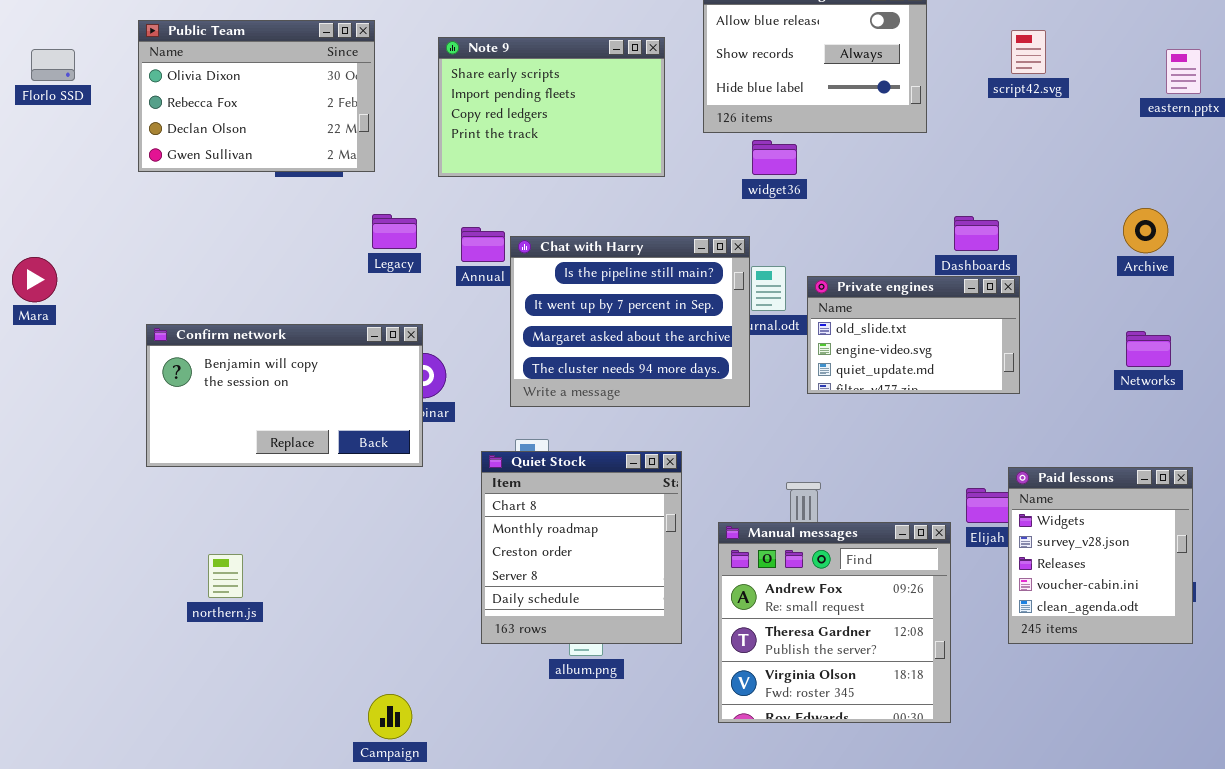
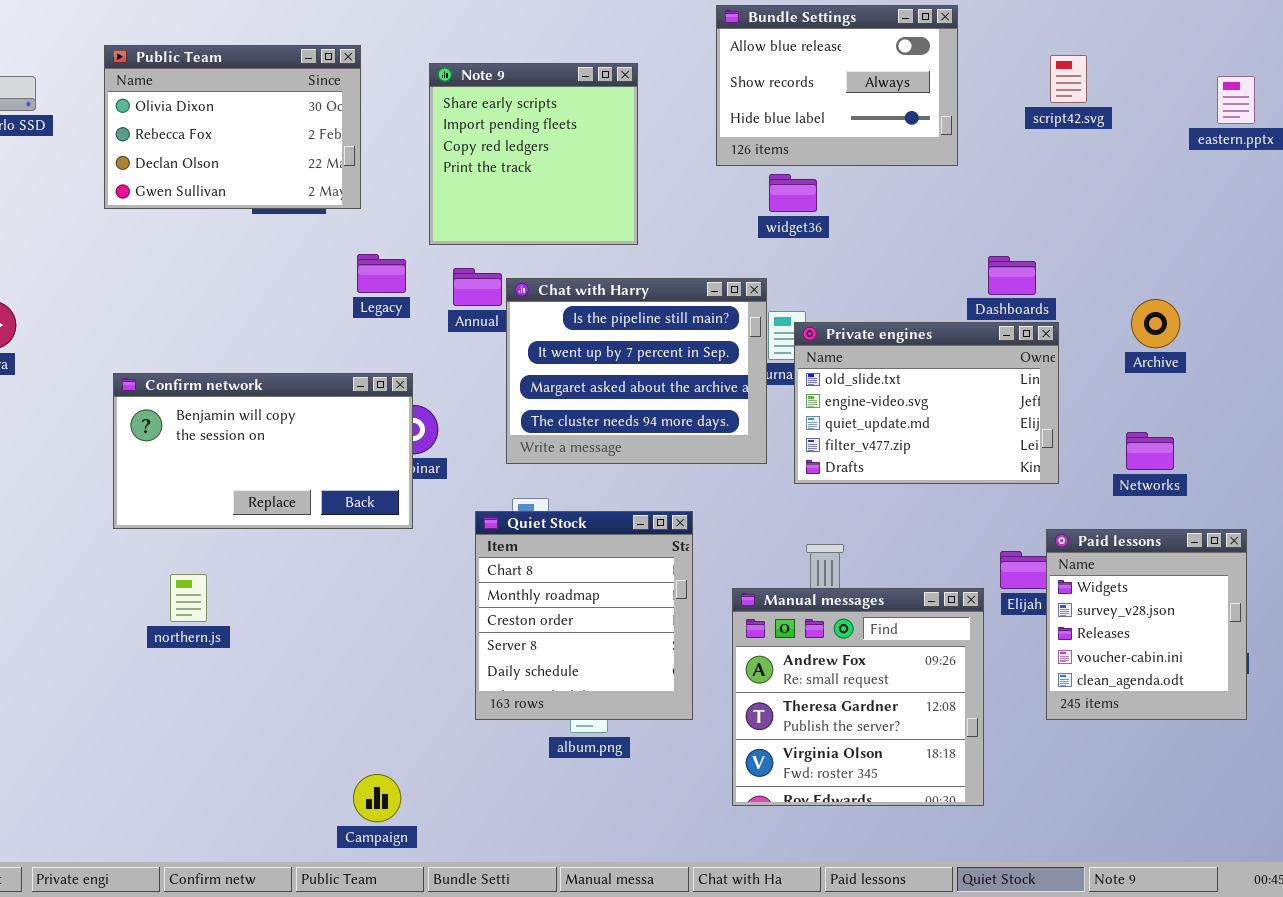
Note 9: [438,37,665,177] -> [429,63,638,245], resized
Archive: [1123,208,1168,253] -> [1131,299,1180,348], moved
Private engines: [807,276,1020,394] -> [794,322,1059,484], resized
Networks: [1126,331,1171,367] -> [1126,432,1174,470], moved
northern.js: [208,554,243,598] -> [170,574,207,622], moved

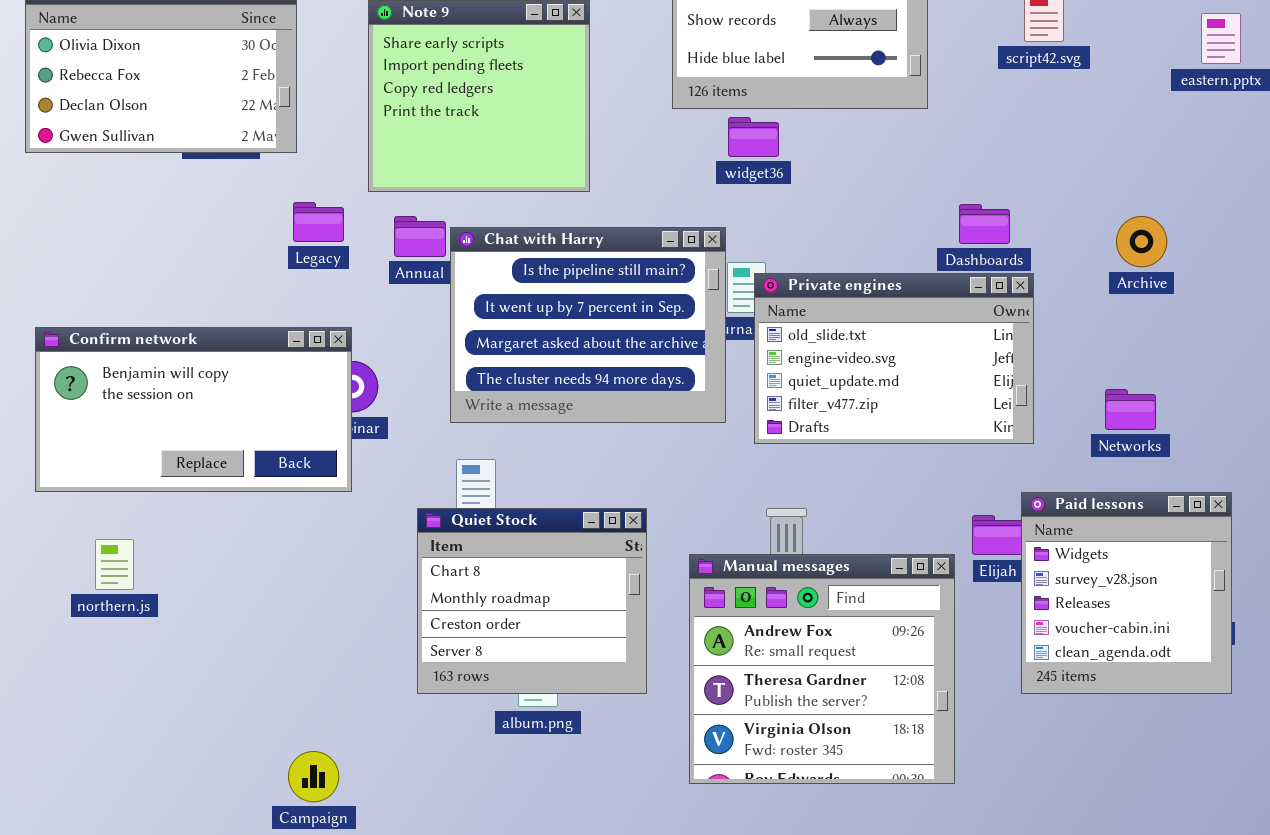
Archive: [1131,299,1180,348] -> [1116,216,1167,267], moved
Quiet Stock: [475,511,693,720] -> [417,508,647,694], resized

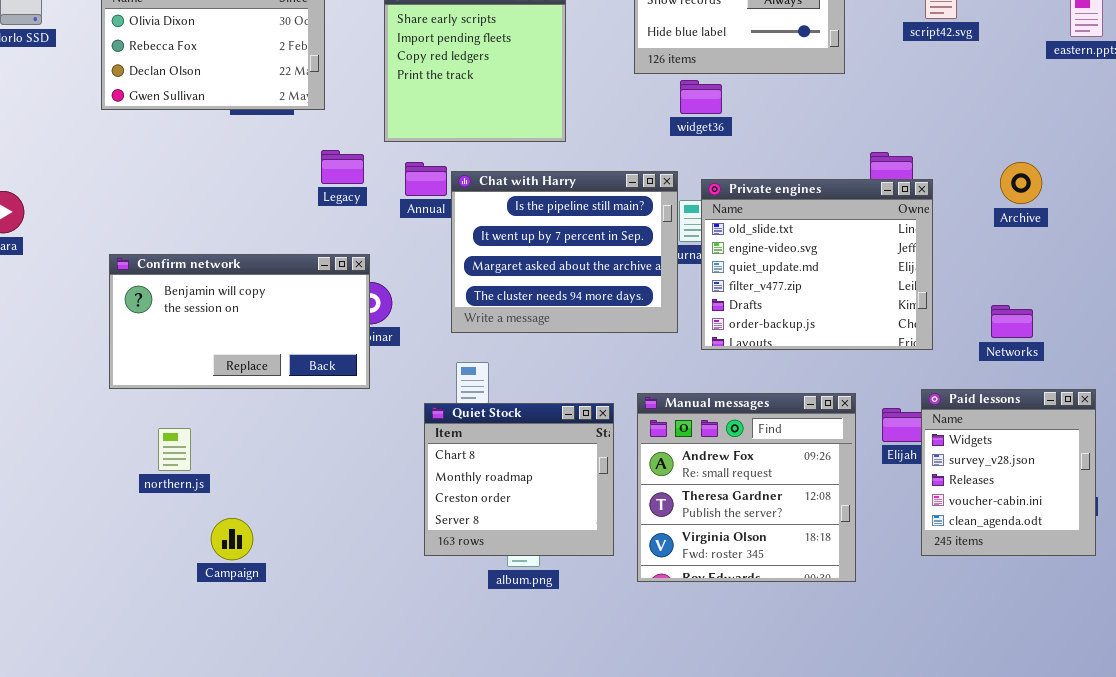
Private engines: [754,273,1034,444] -> [701,179,933,350], resized
Manual messages: [689,554,955,784] -> [637,393,856,582], moved
Campaign: [288,751,339,802] -> [211,518,253,560], moved

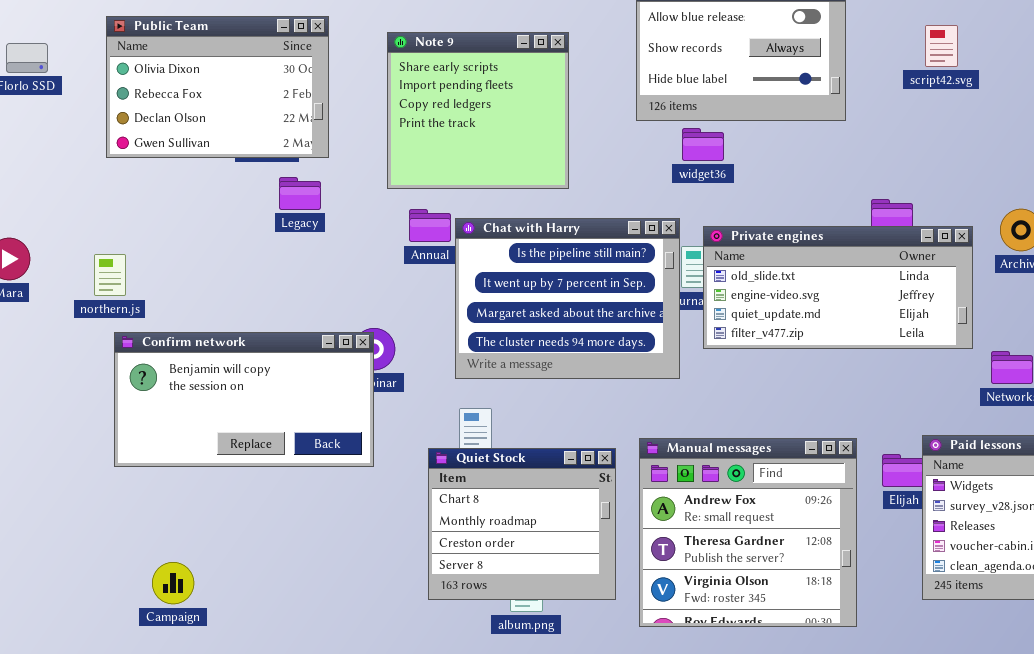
Legacy: [321,150,364,184] -> [279,177,321,210], moved
Private engines: [701,179,933,350] -> [703,226,973,349], resized
Confirm network: [109,254,370,389] -> [114,332,374,467], moved
northern.js: [158,428,191,471] -> [94,254,126,296], moved
Campaign: [211,518,253,560] -> [152,562,194,604], moved

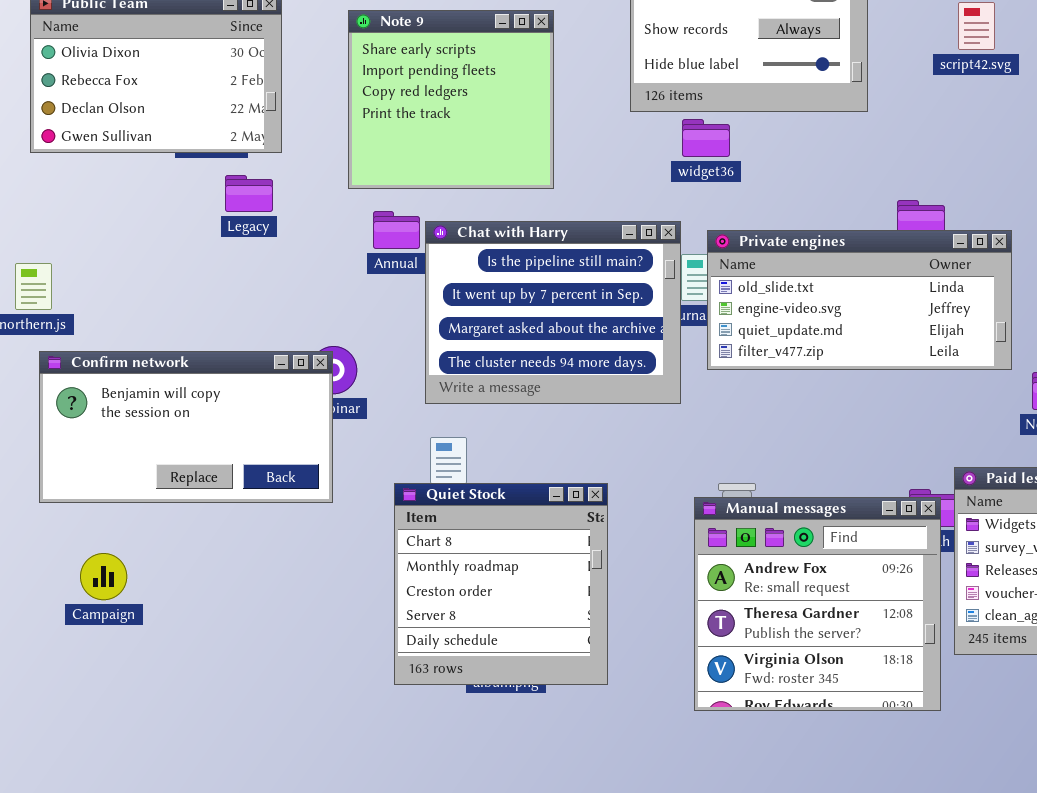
Manual messages: [639,438,857,627] -> [694,497,941,711], moved
Quiet Stock: [428,448,616,600] -> [394,483,608,685], resized
Campaign: [152,562,194,604] -> [80,553,127,600], moved

